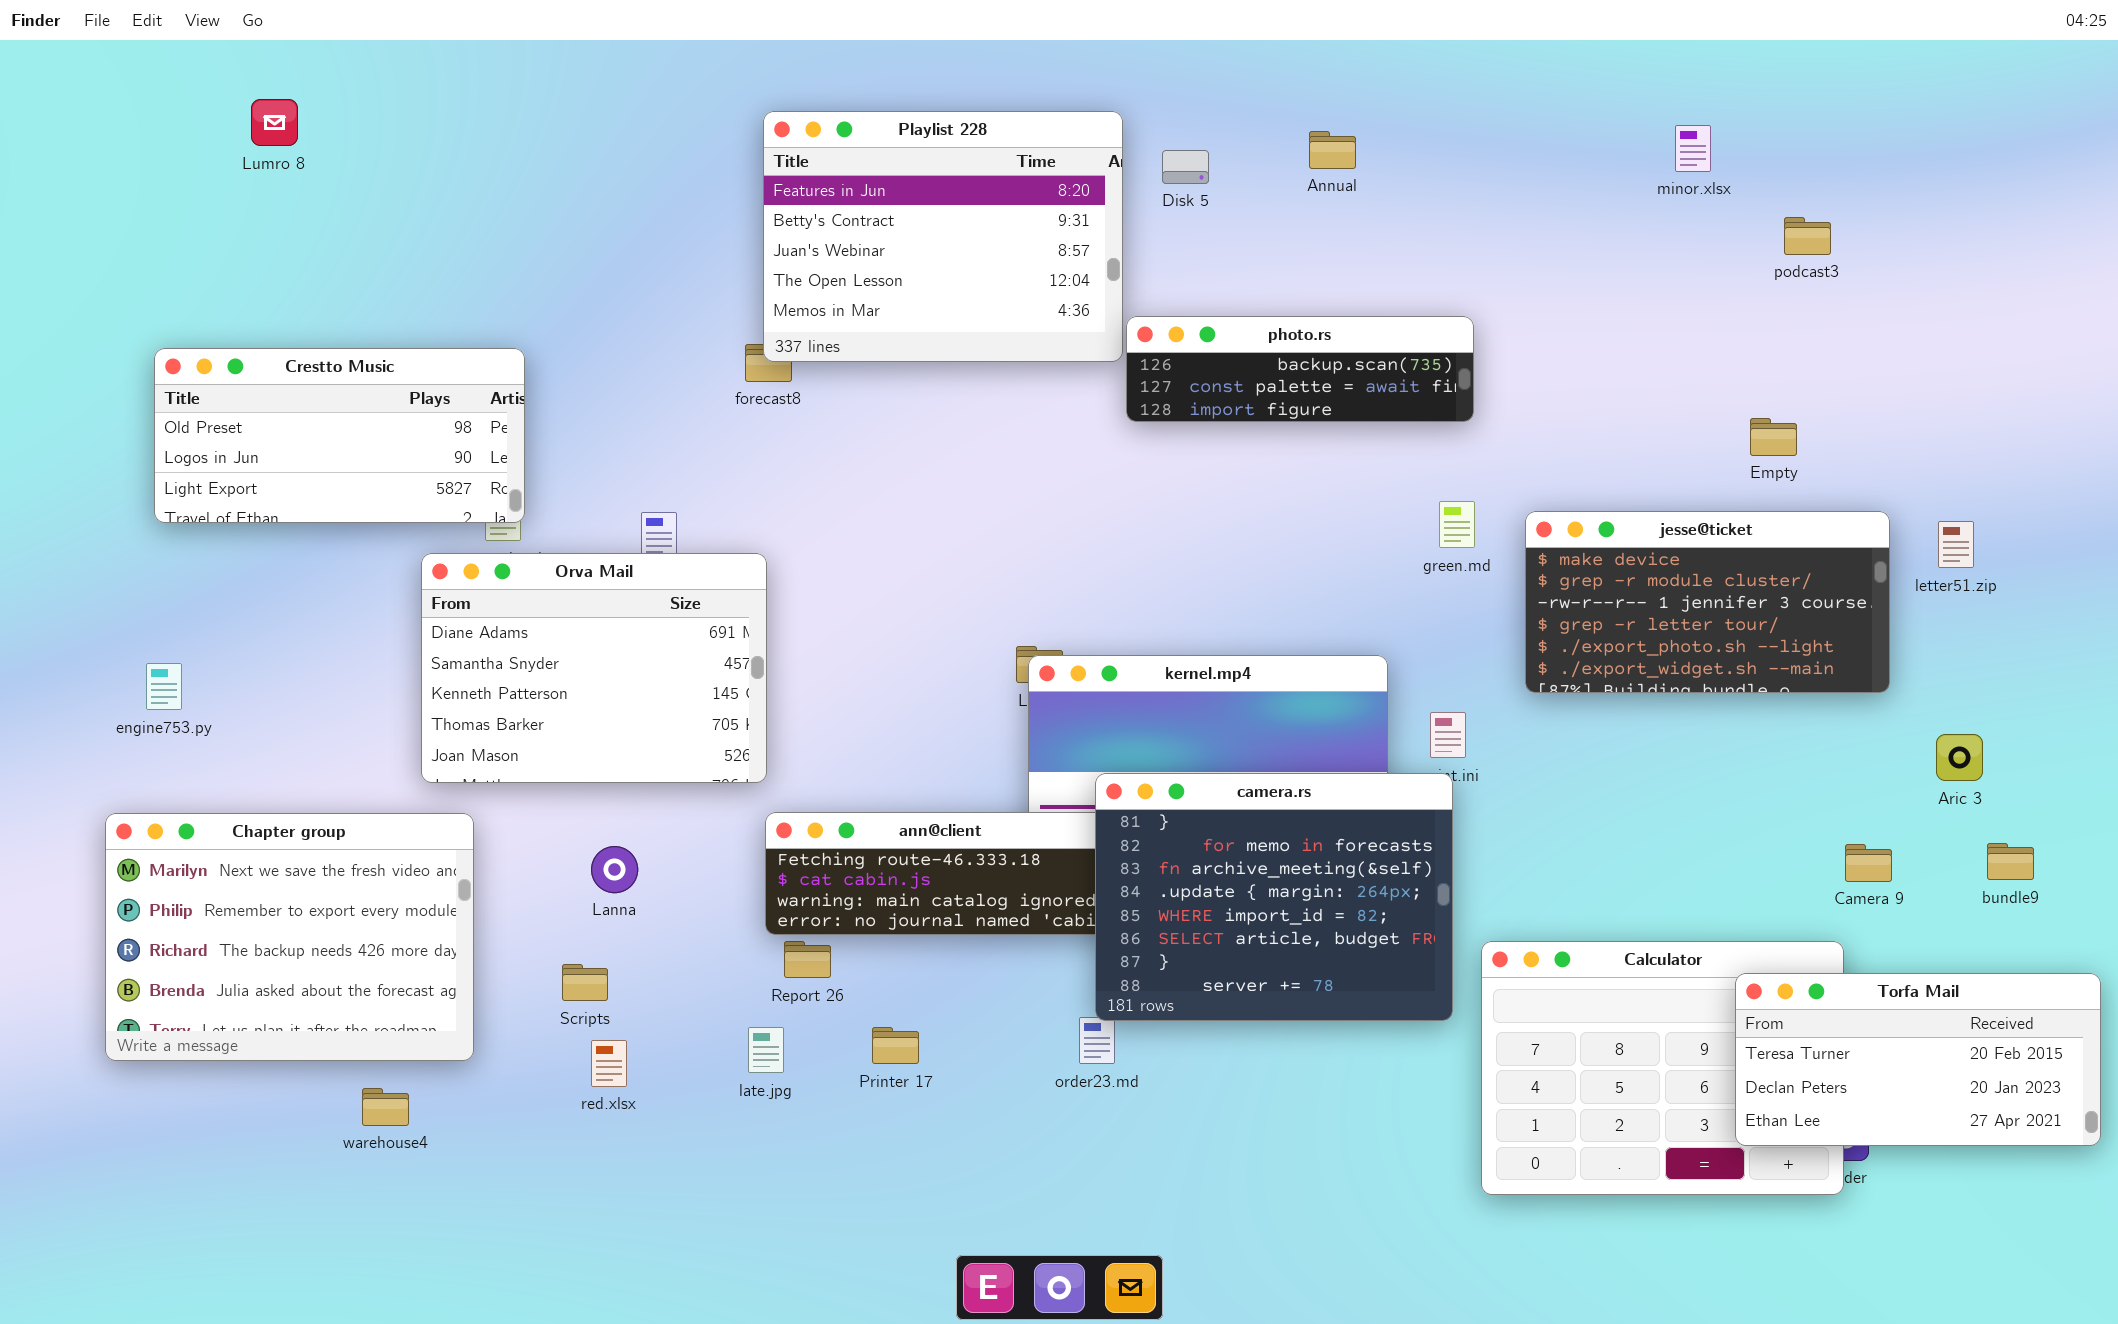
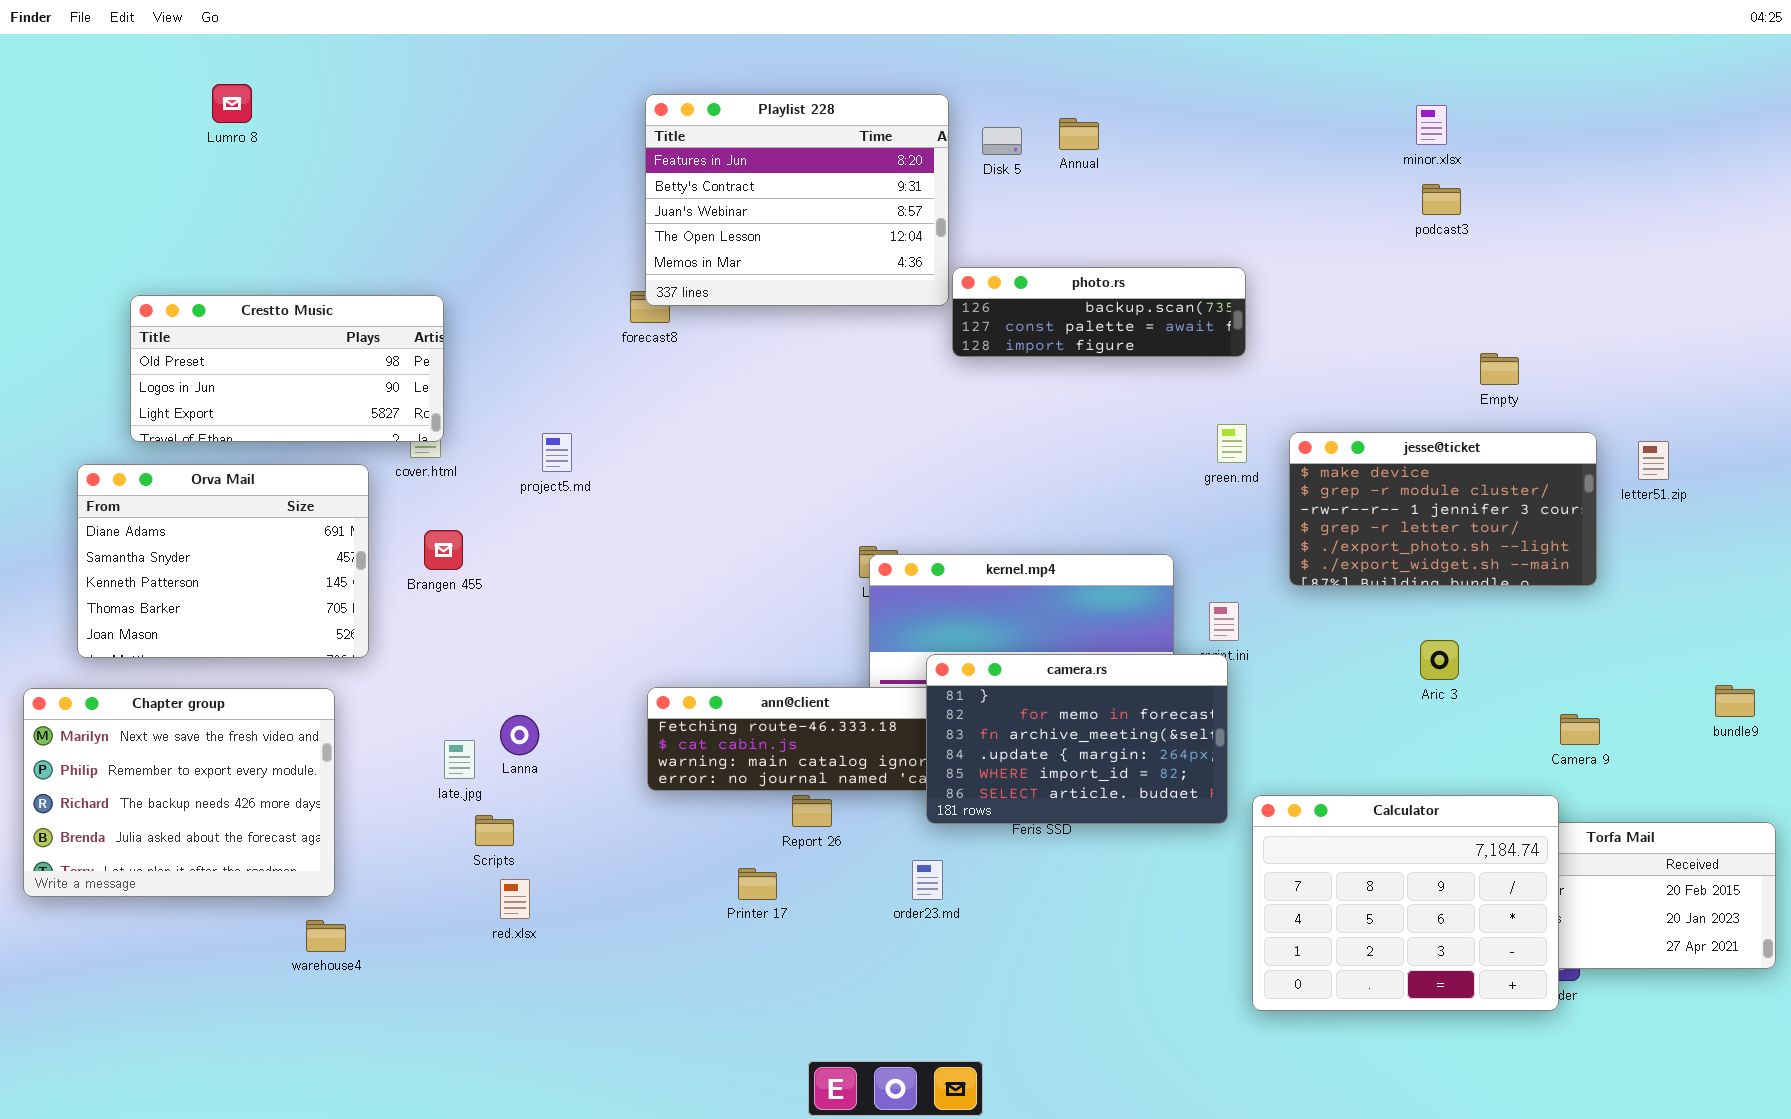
Annual: [1309,131,1356,169] -> [1059,118,1099,150], moved
podcast3: [1784,217,1831,255] -> [1422,184,1461,215], moved
Orva Mail: [421,553,767,783] -> [77,464,369,658], moved
Aric 3: [1936,734,1983,781] -> [1420,640,1459,680], moved
camera.rs: [1095,773,1453,1021] -> [926,654,1228,824], resized
Chapter group: [105,813,474,1061] -> [23,688,335,897], moved
bundle9: [1987,843,2034,880] -> [1715,685,1755,717], moved
Report 26: [784,941,831,978] -> [792,795,832,827], moved
Calculator: [1481,941,1844,1195] -> [1252,795,1559,1011], raised
late.jpg: [748,1027,784,1073] -> [444,740,475,779], moved

